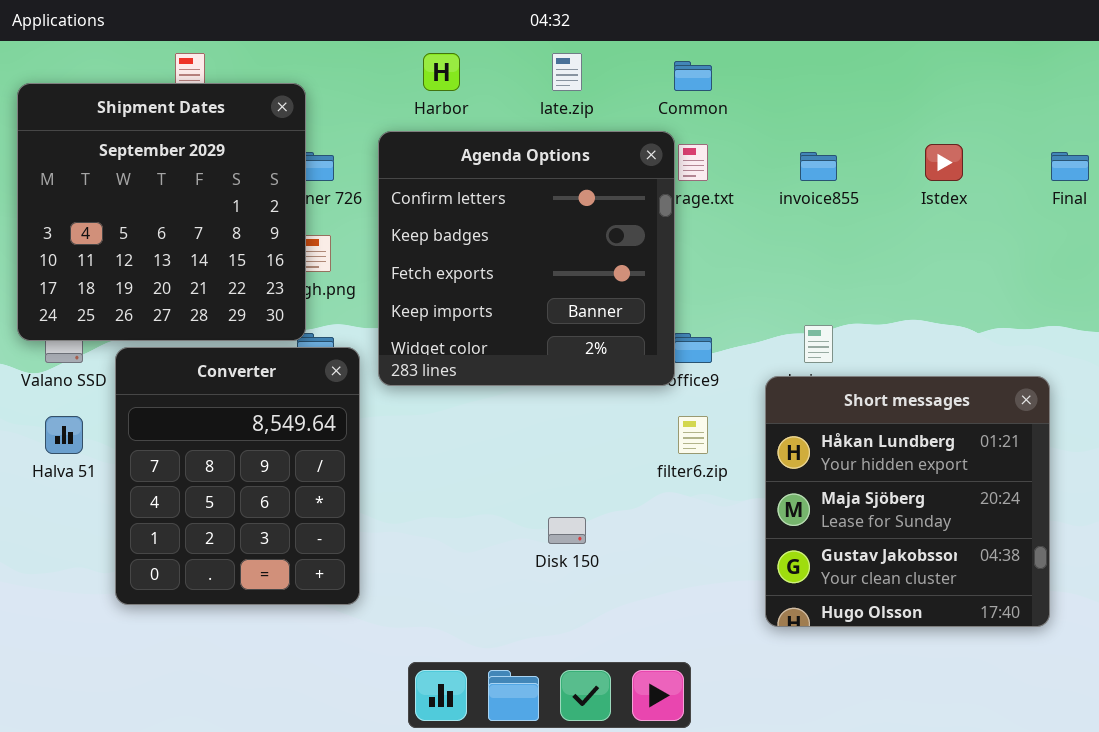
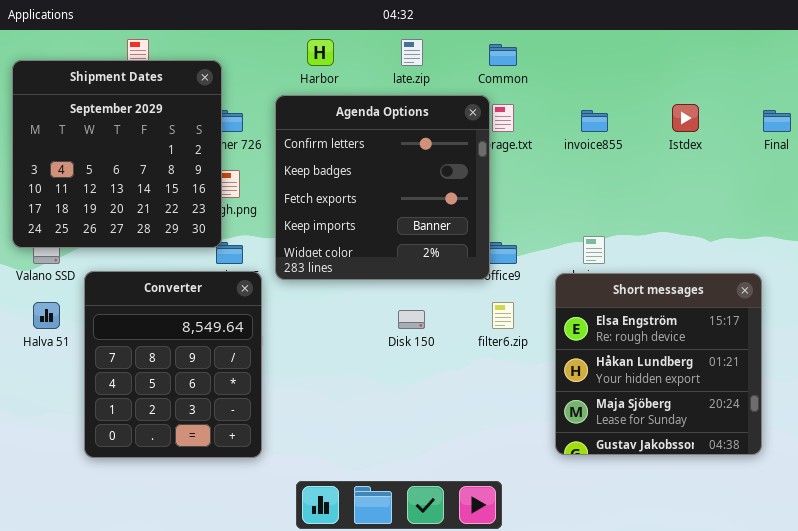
Converter: [115,347,360,605] -> [84,271,262,458], moved
Short messages: [765,376,1050,627] -> [555,273,762,455], scrolled up 1 row
Disk 150: [548,517,586,544] -> [398,310,425,329], moved

